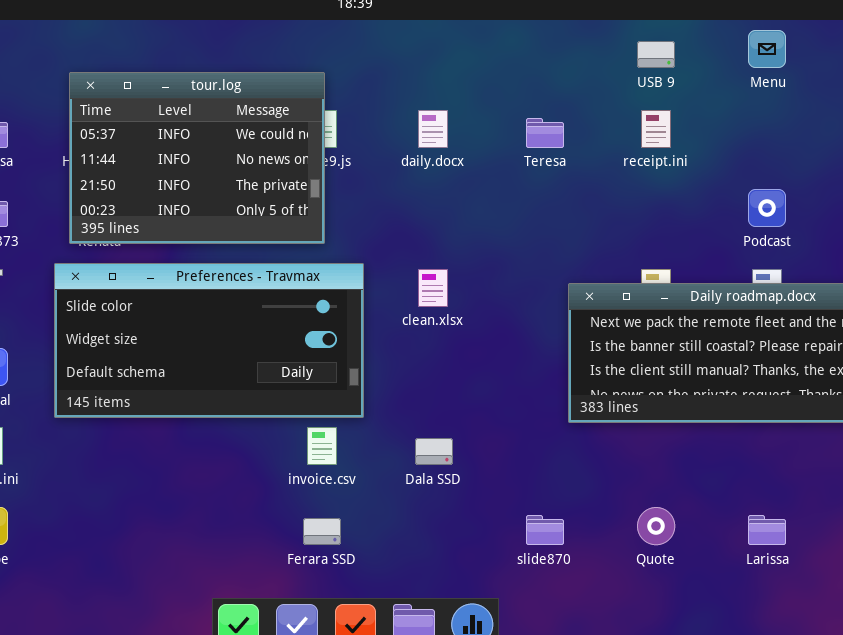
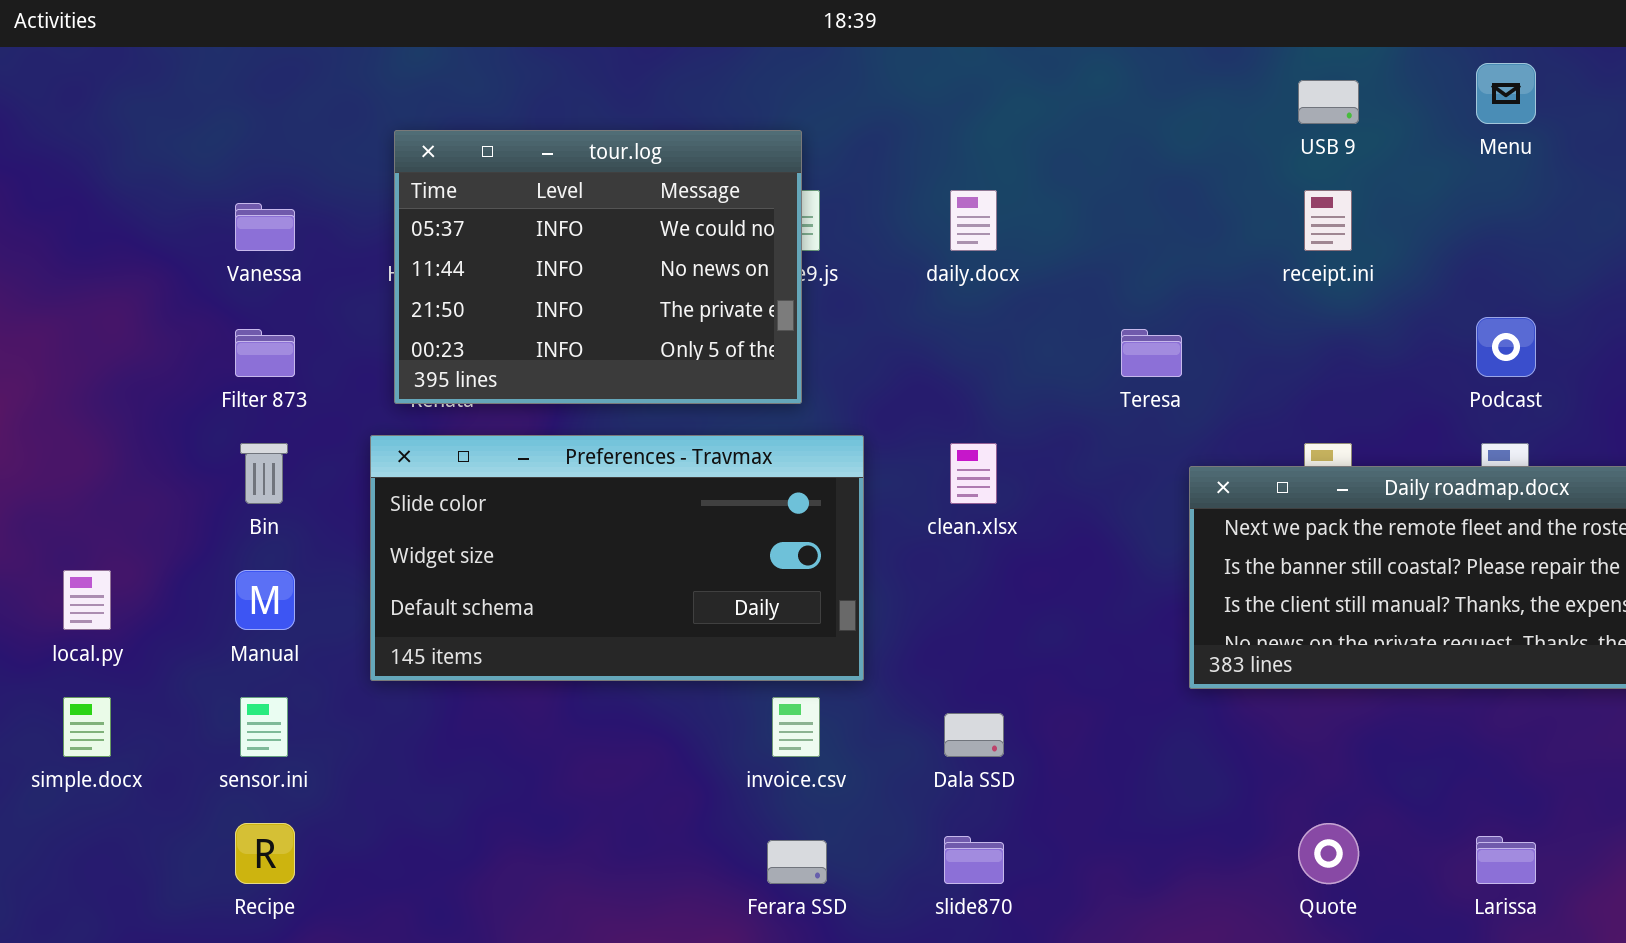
Teresa: [526,118,564,148] -> [1121,329,1182,377], moved
slide870: [526,515,564,545] -> [944,836,1004,884], moved

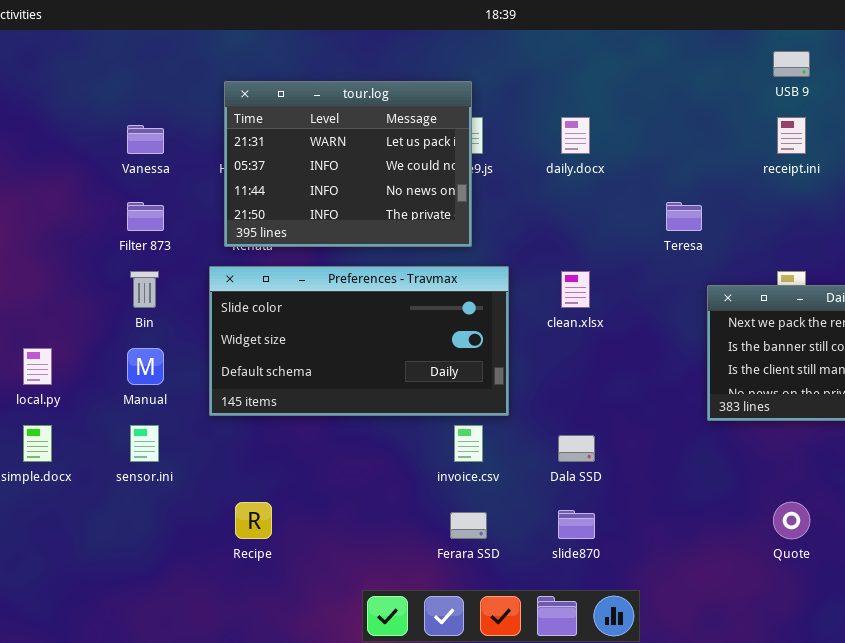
tour.log: [394,130,802,404] -> [224,81,472,247], scrolled up 1 row
Recipe: [235,823,295,884] -> [235,502,272,539], moved

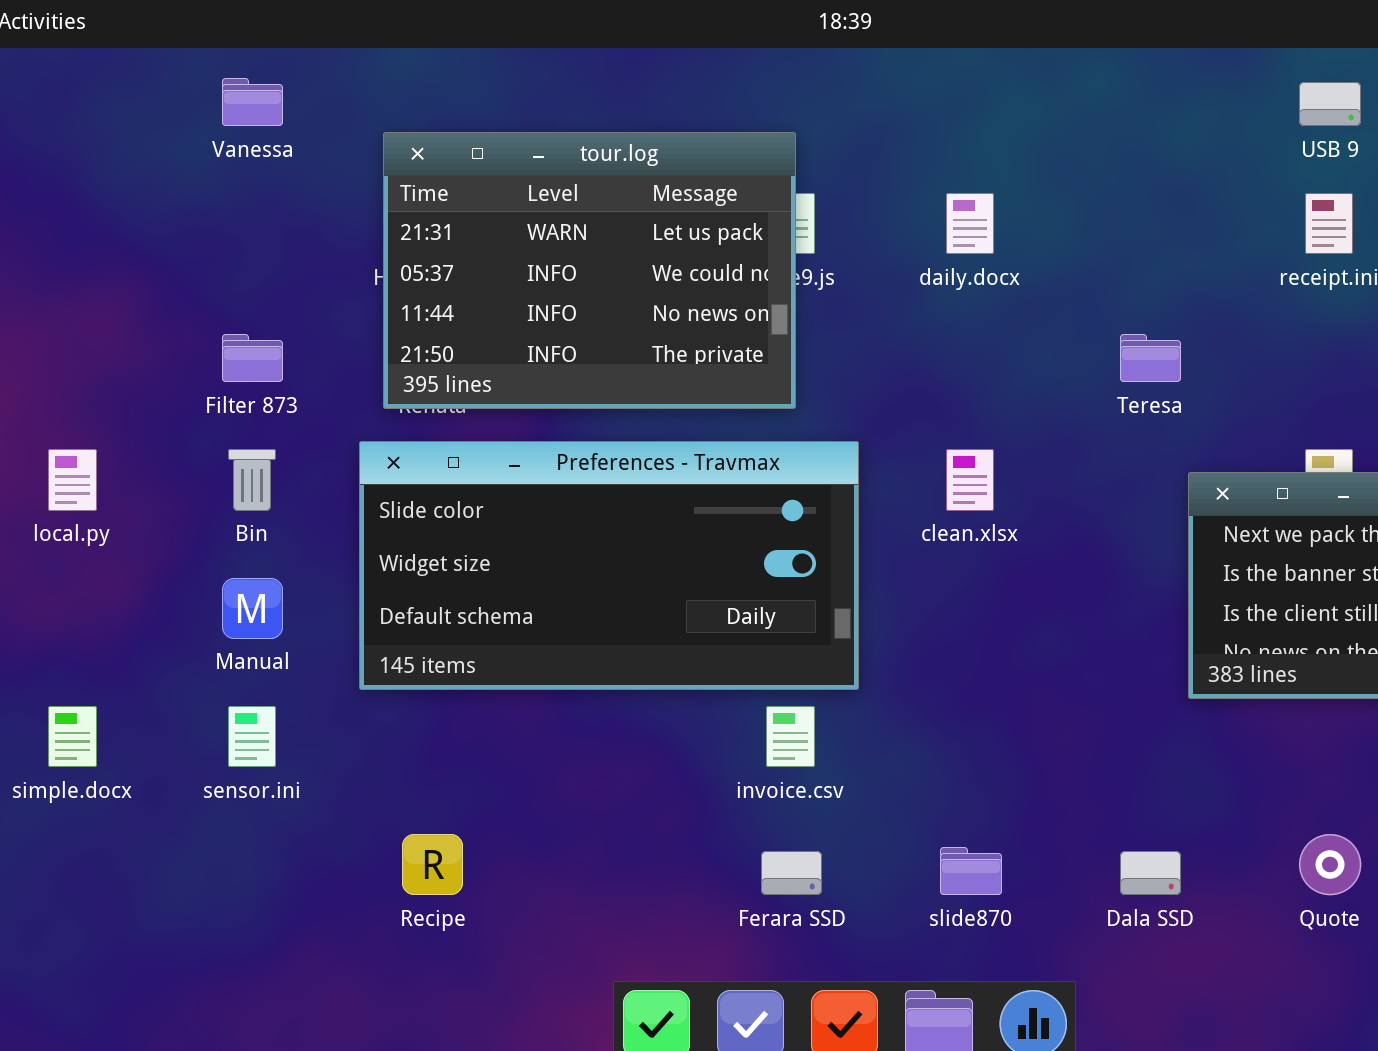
Vanessa: [127,125,164,154] -> [222,78,283,126], moved
local.py: [23,348,52,385] -> [48,449,97,511], moved
Dala SSD: [558,435,595,462] -> [1120,851,1181,895], moved

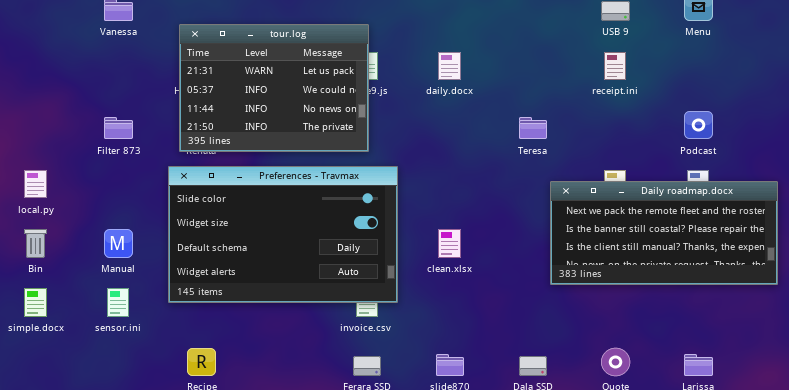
Preferences - Travmax: [359,441,859,690] -> [168,166,398,303], resized
Bin: [228,449,276,511] -> [24,229,47,258], moved
clean.xlsx: [946,449,994,511] -> [438,229,461,258], moved

